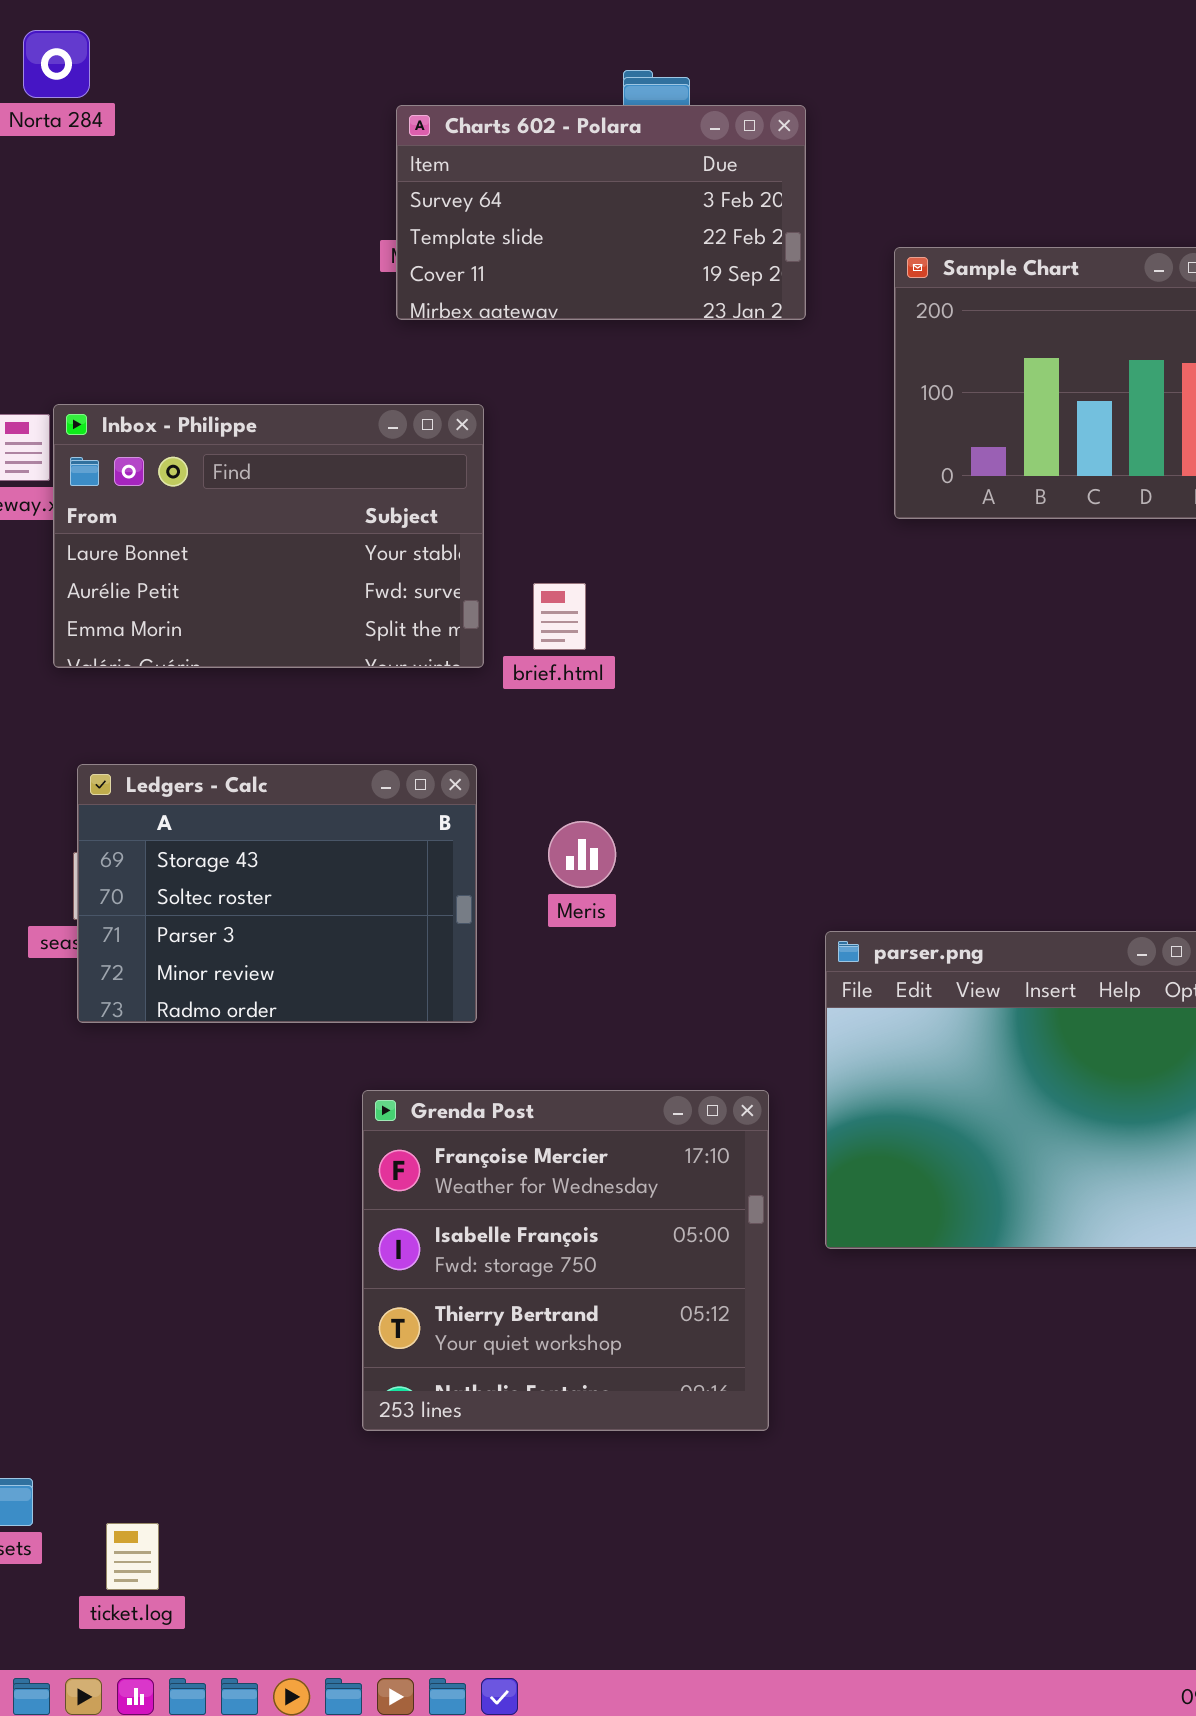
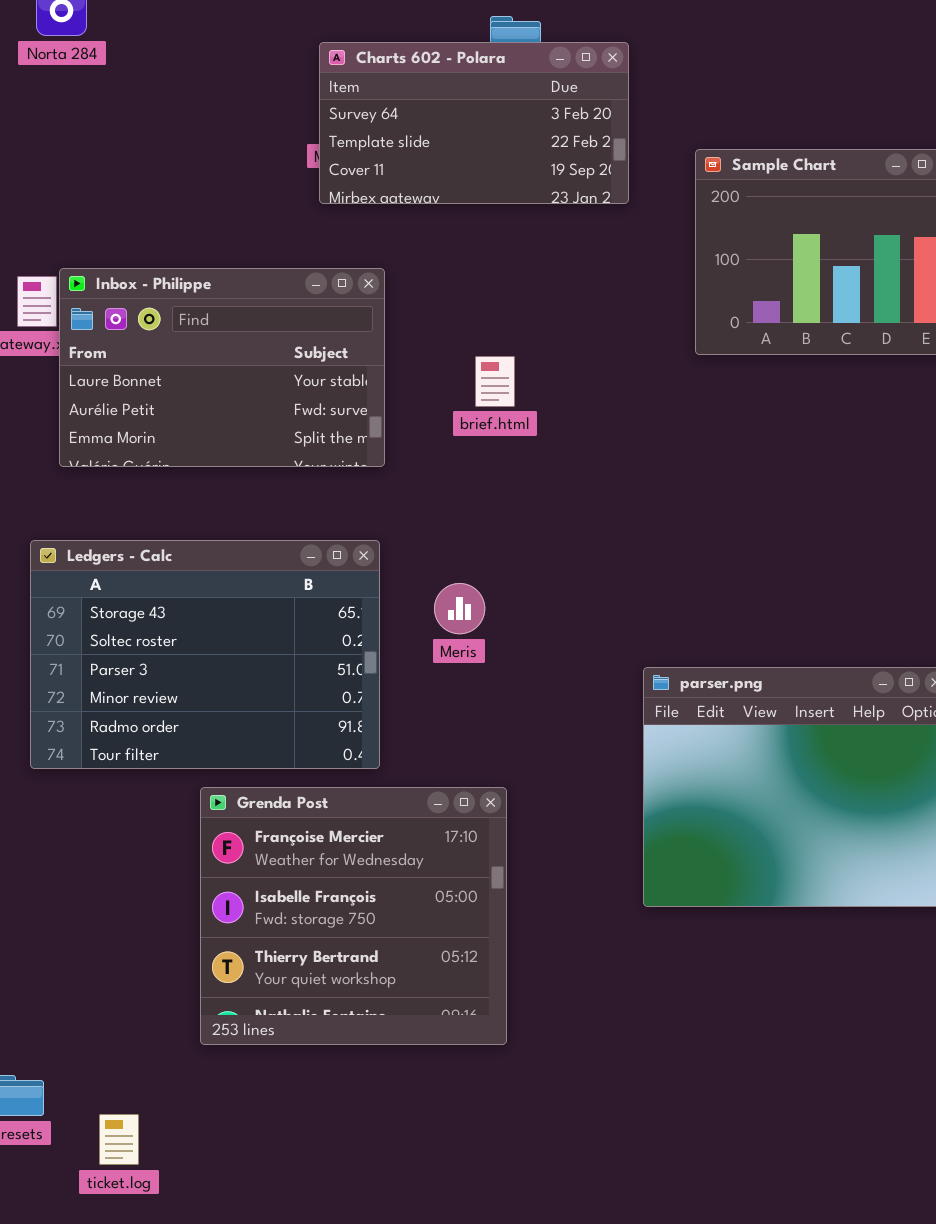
brief.html: [533,583,586,650] -> [475,356,515,407], moved
Ledgers - Calc: [77,764,477,1023] -> [30,540,380,769], resized
Grenda Post: [362,1090,769,1431] -> [200,787,507,1045], moved

